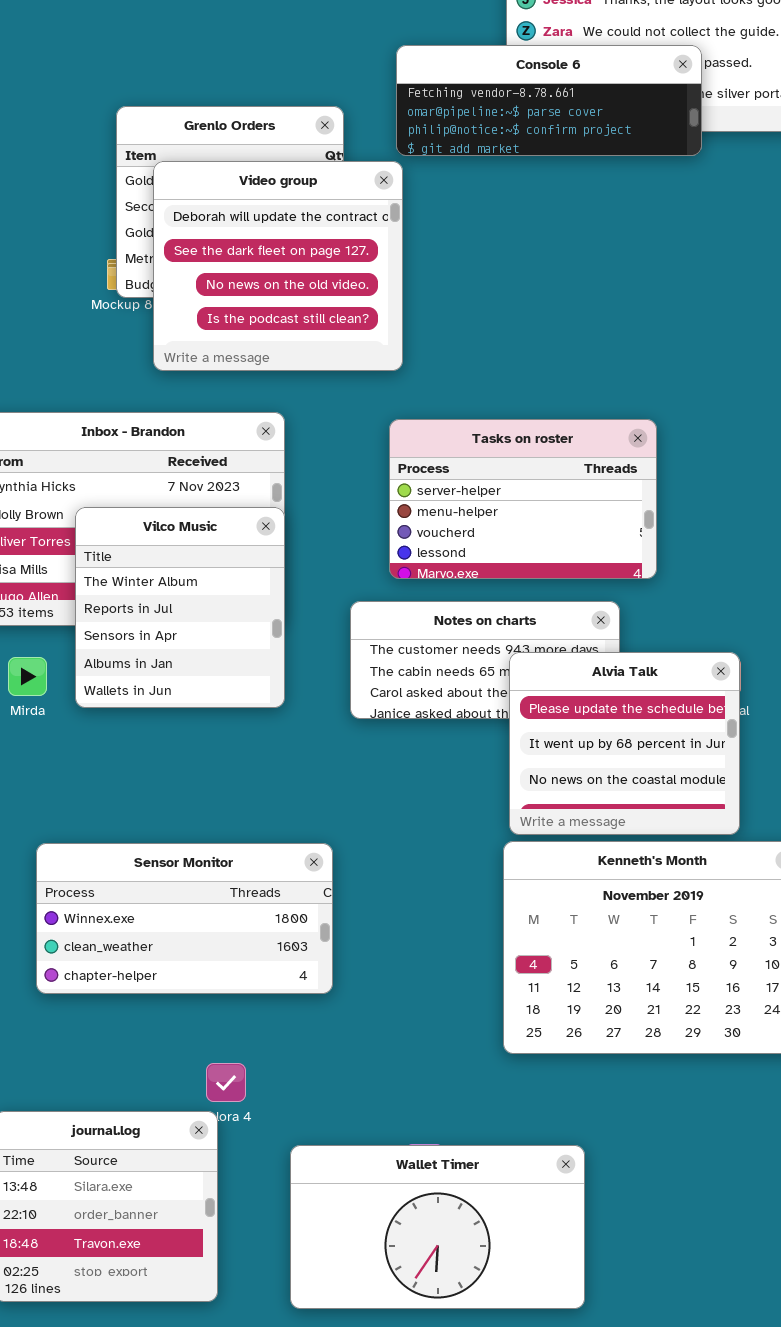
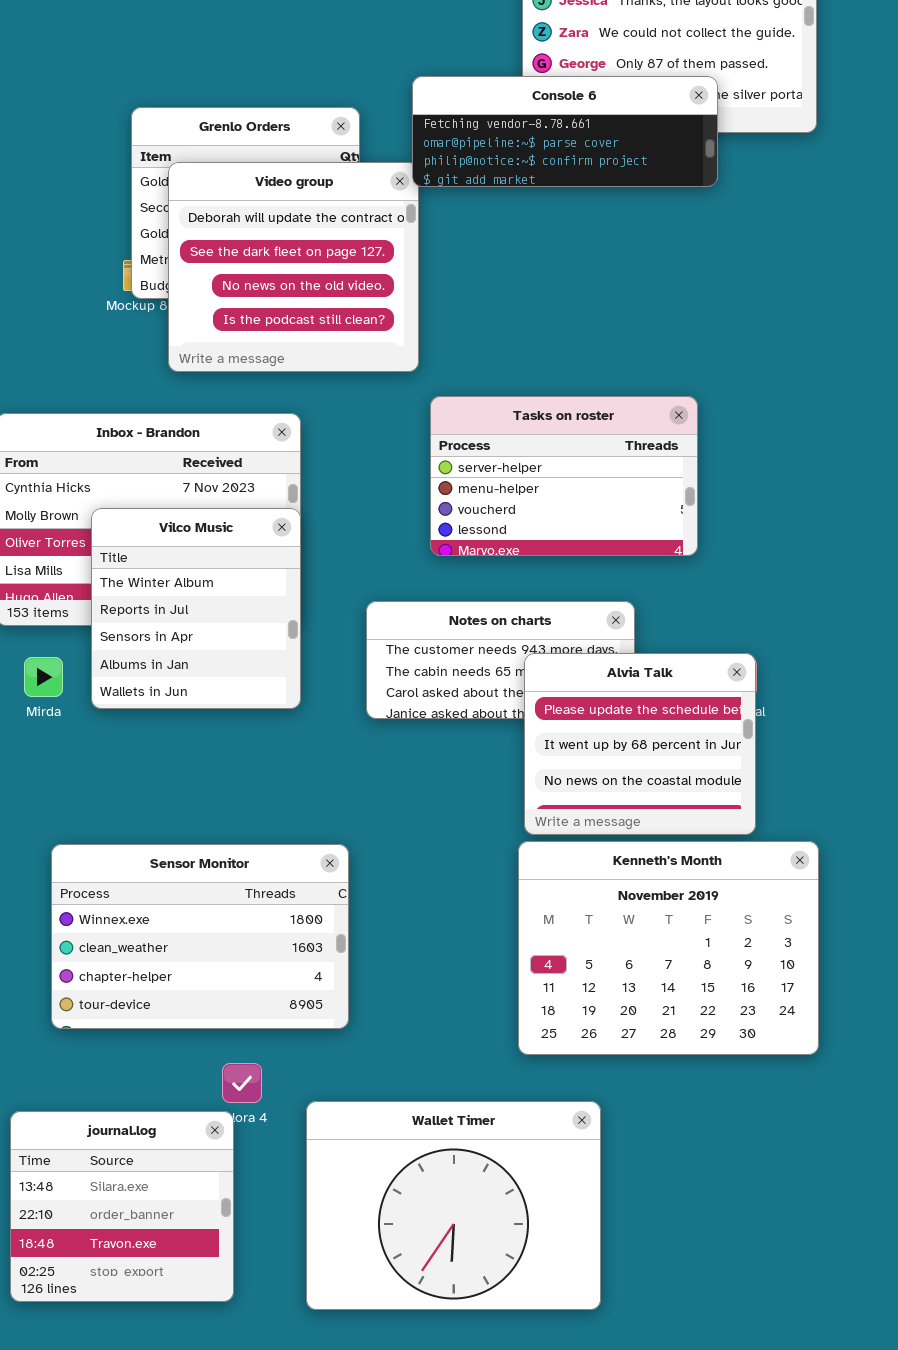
Console 6: [396,45,702,156] -> [412,76,718,187], moved
Tasks on roster: [389,419,657,579] -> [430,396,698,556], moved
Sensor Monitor: [36,843,333,994] -> [51,844,349,1029], resized
Wallet Timer: [290,1145,585,1309] -> [306,1101,601,1310], resized

